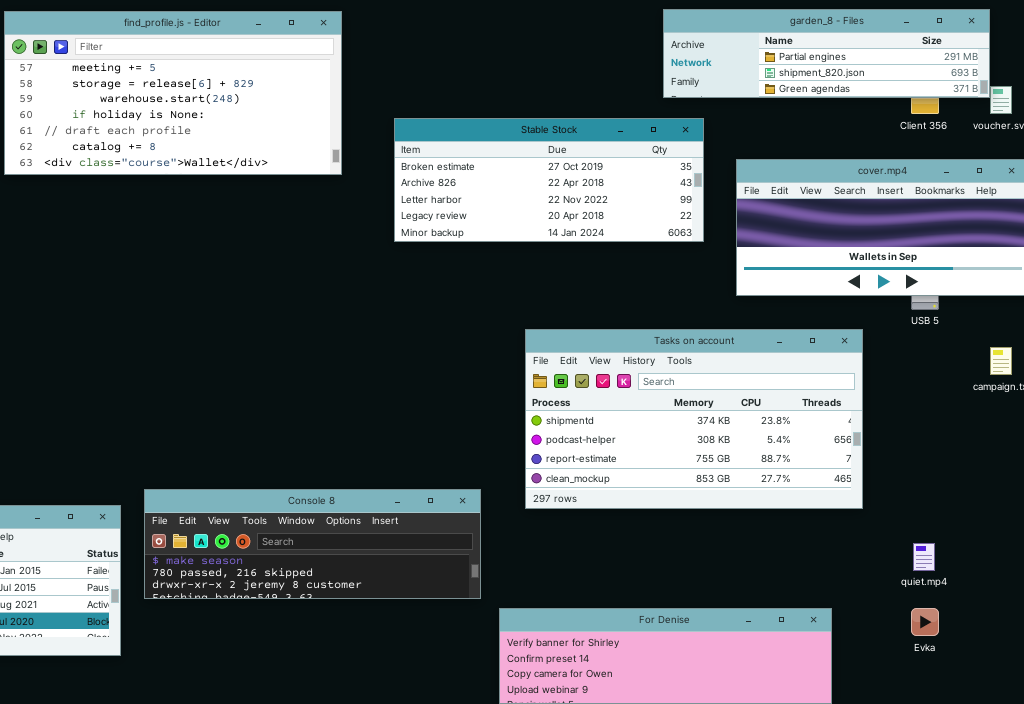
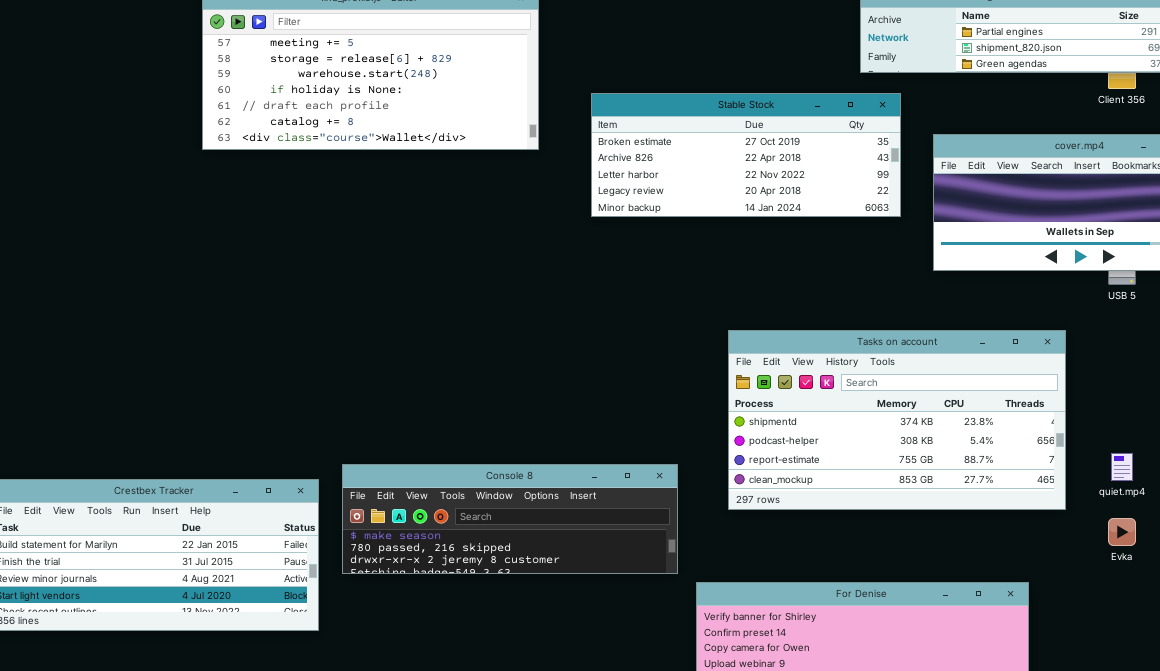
Tasks on account: [525,329,863,509] -> [728,330,1066,510], moved
quiet.mp4: [913,543,935,571] -> [1111,453,1133,481], moved
Evka: [911,608,939,636] -> [1108,518,1136,546], moved

